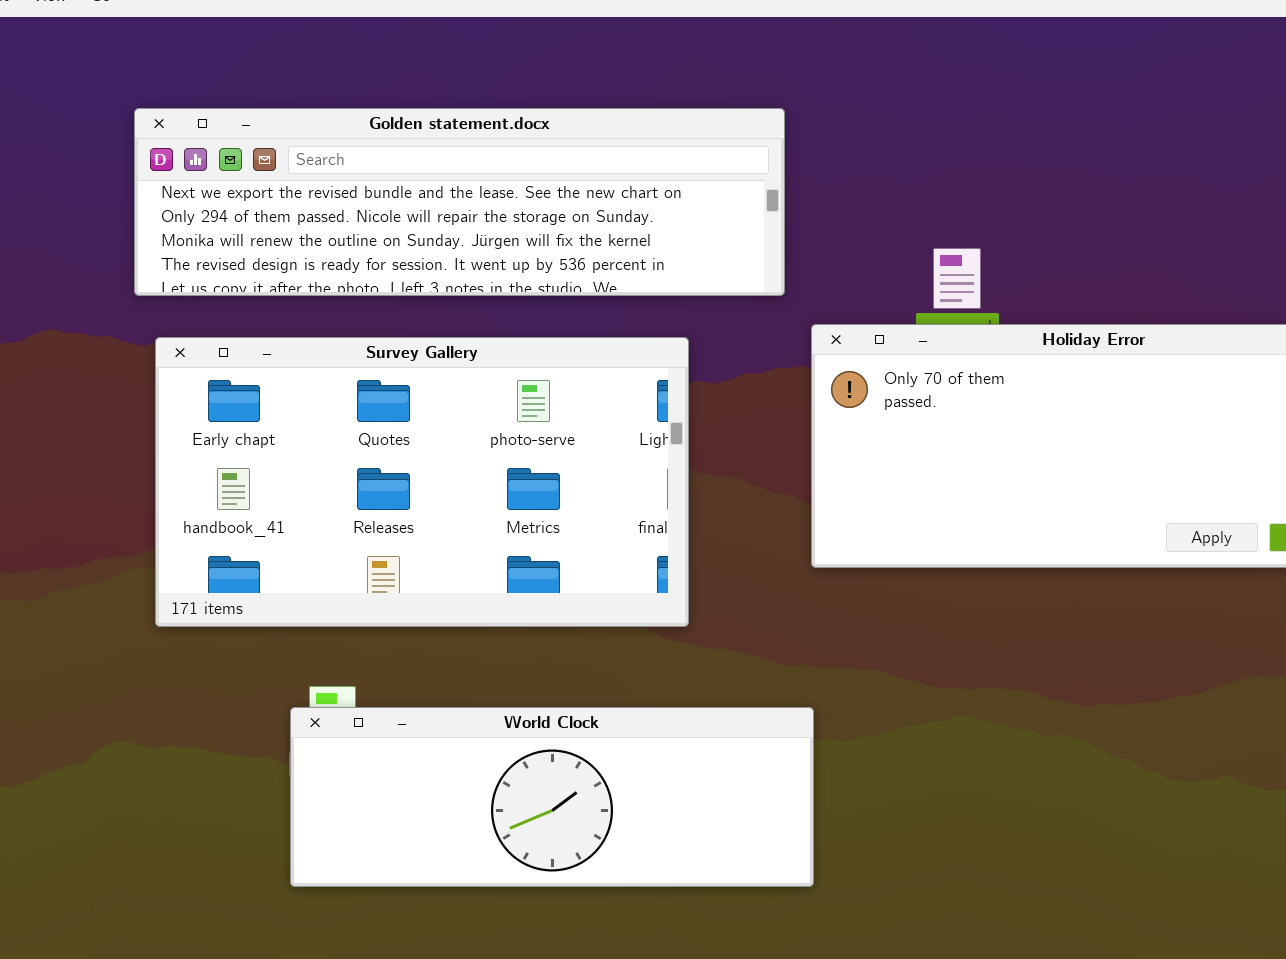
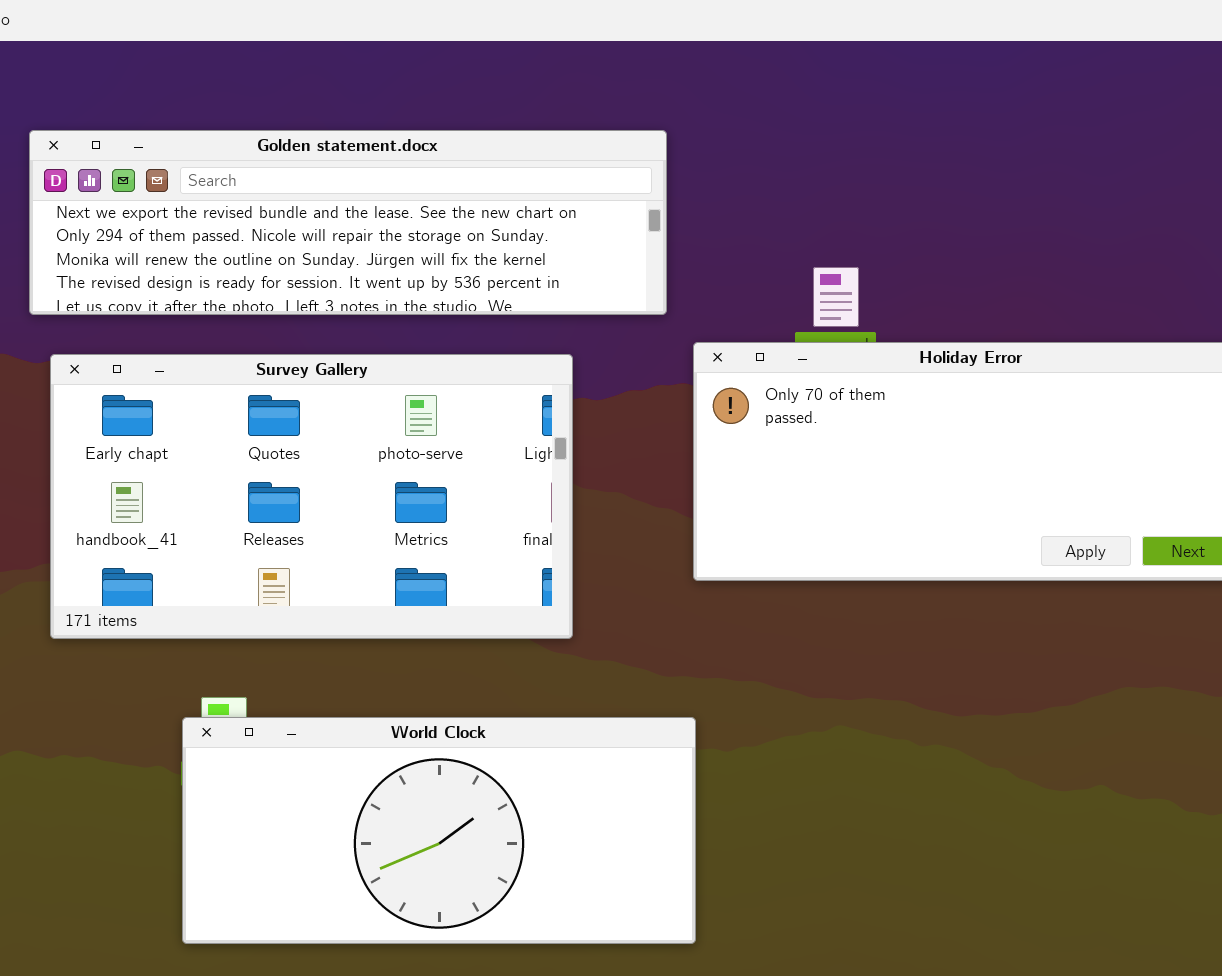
World Clock: [290,707,814,887] -> [182,717,696,944], resized

